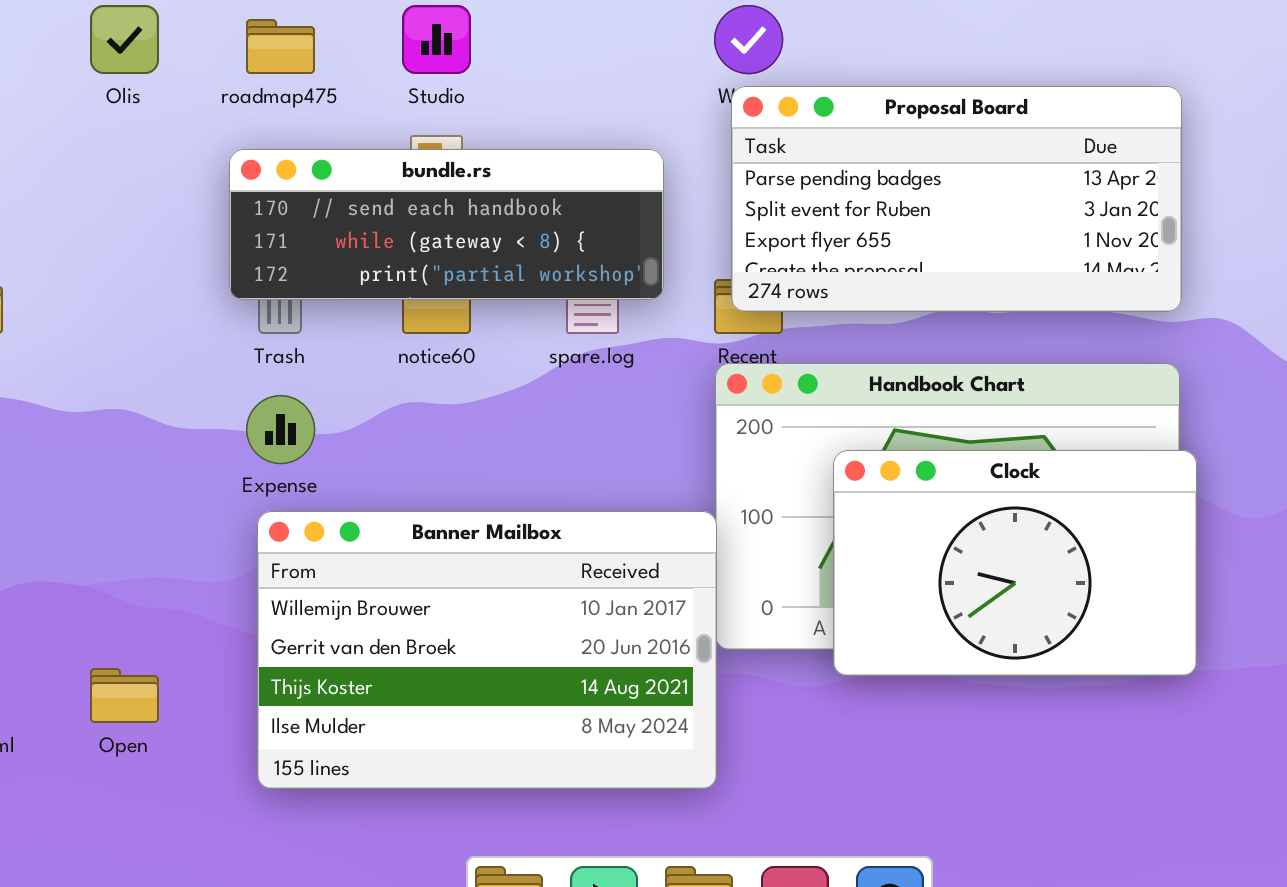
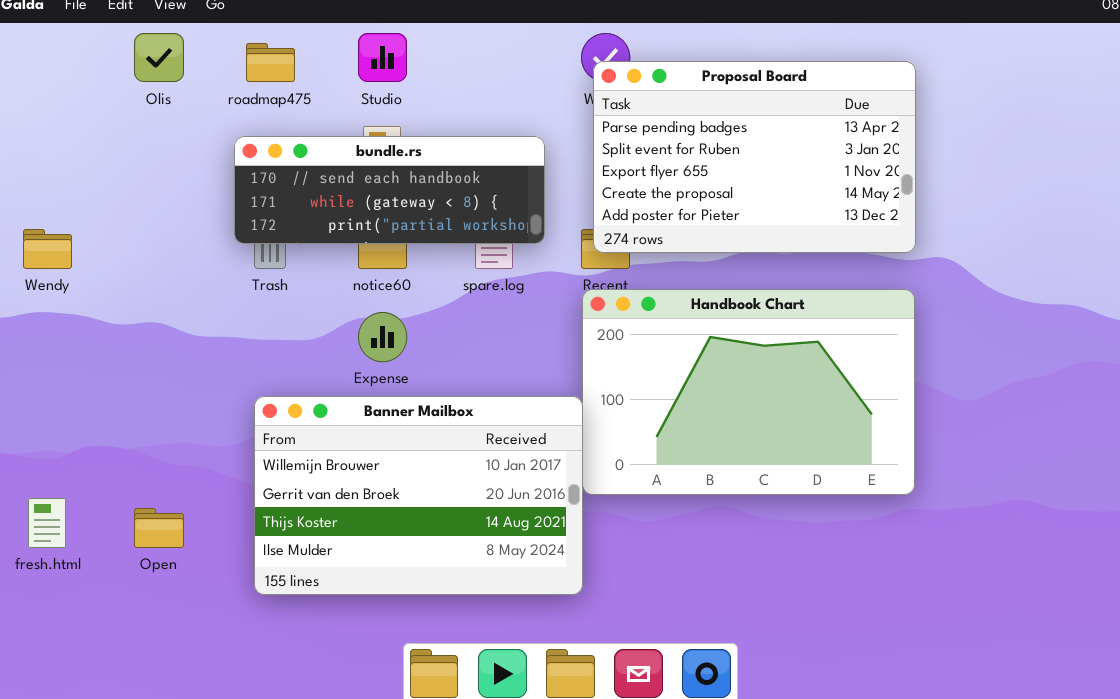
Proposal Board: [731,86,1182,312] -> [593,61,916,253], resized
Expense: [246,395,315,464] -> [358,312,407,362], moved
Clock: [833,450,1197,676] -> none, closed

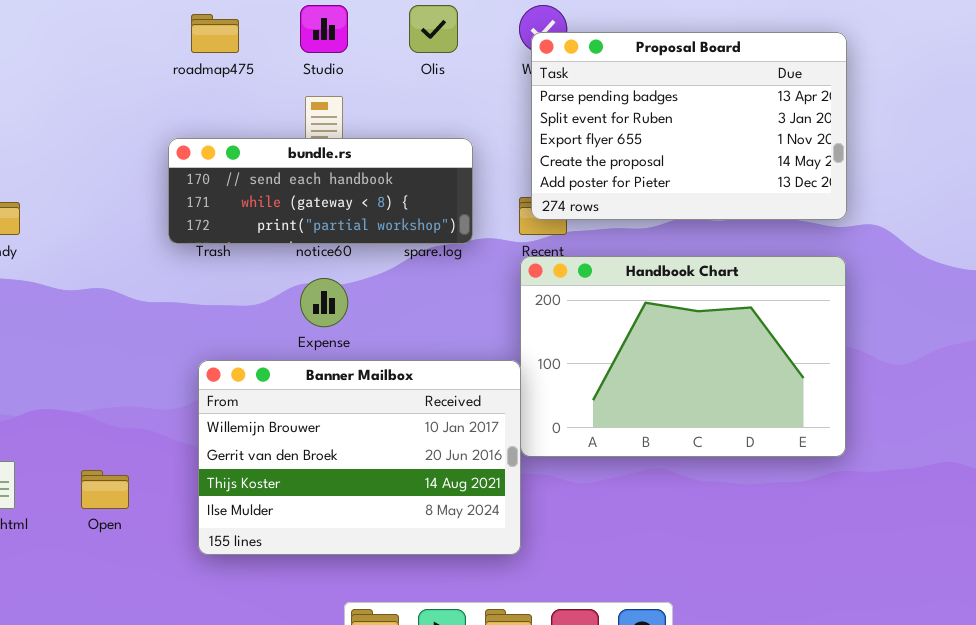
Olis: [134,33,184,82] -> [409,5,458,53], moved
bundle.rs: [234,136,545,244] -> [168,138,473,244], moved

